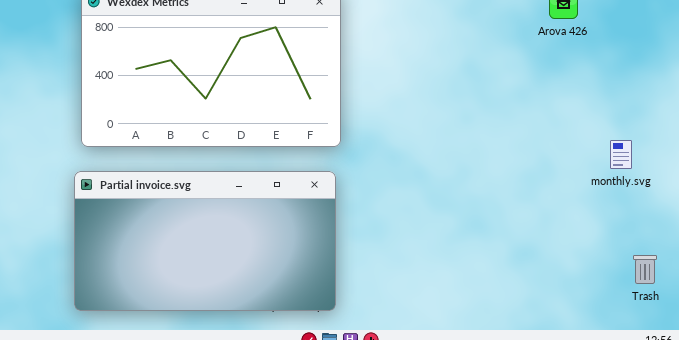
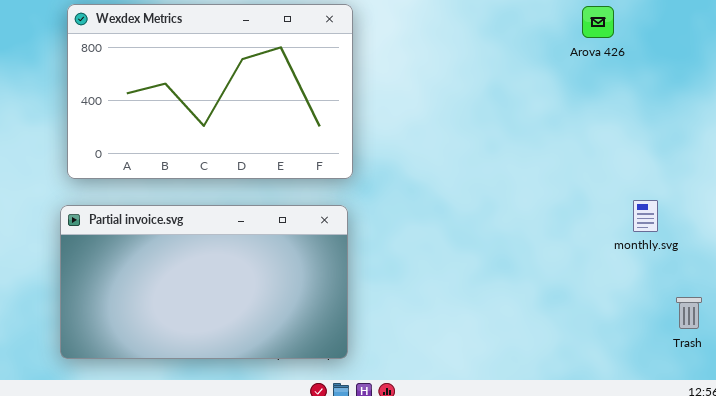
monthly.svg: [610,140,632,169] -> [633,200,658,232], moved

